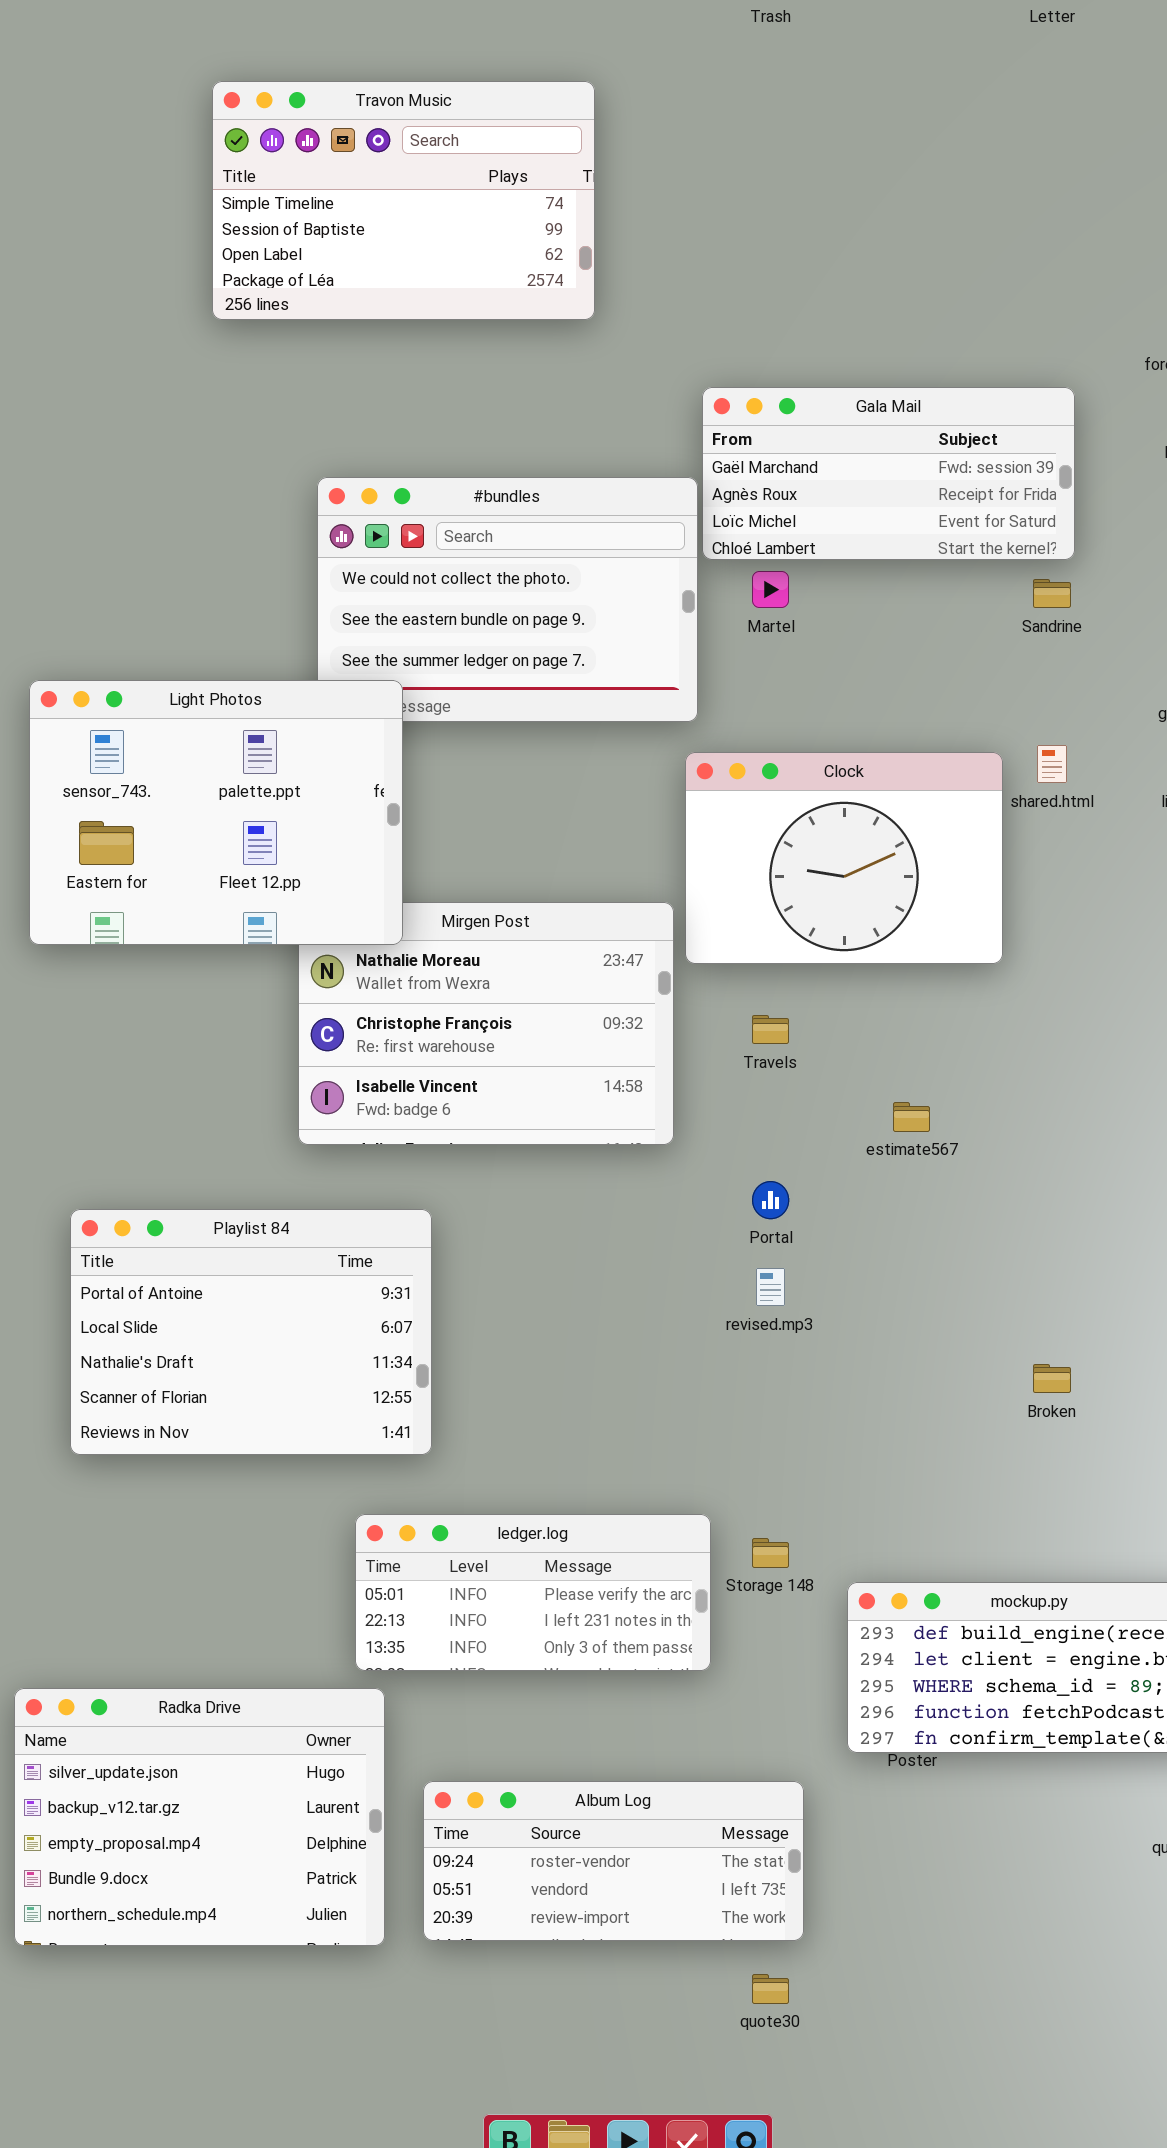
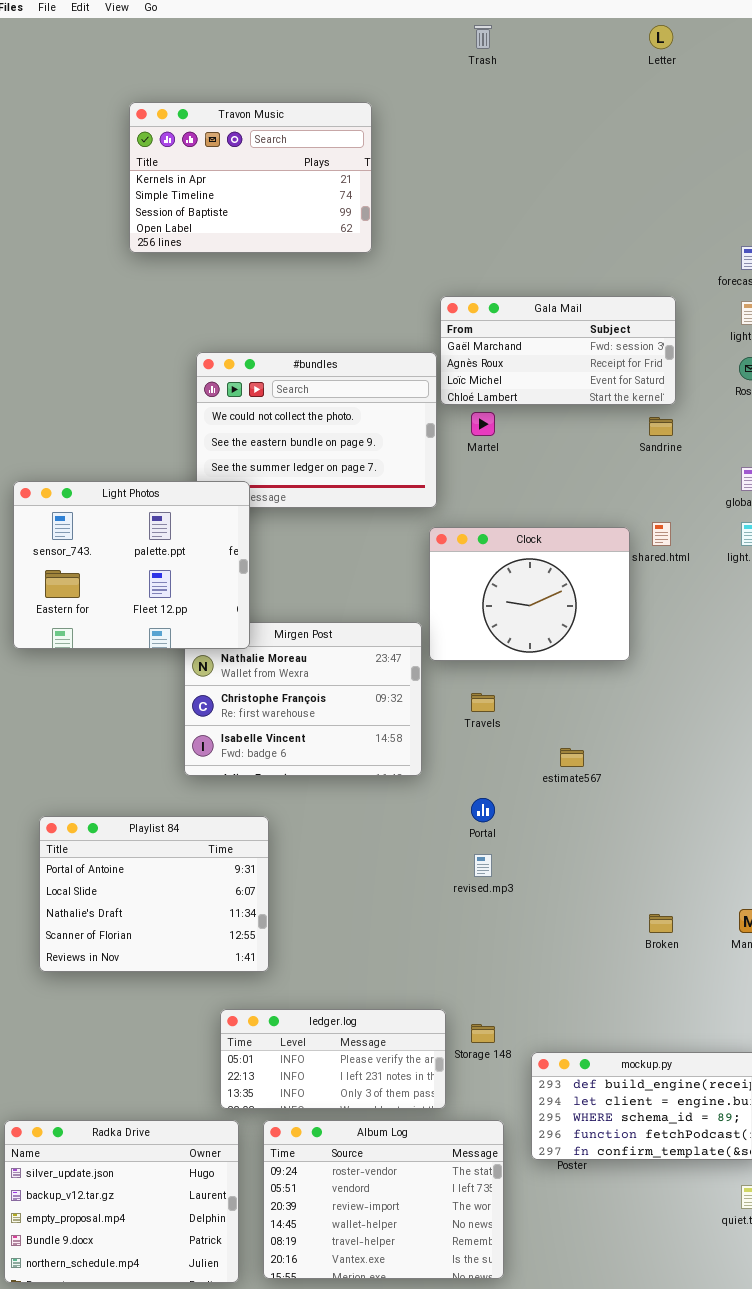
Travon Music: [212,81,595,320] -> [129,102,372,253], scrolled up 1 row
Album Log: [423,1781,804,1941] -> [263,1120,504,1279], resized

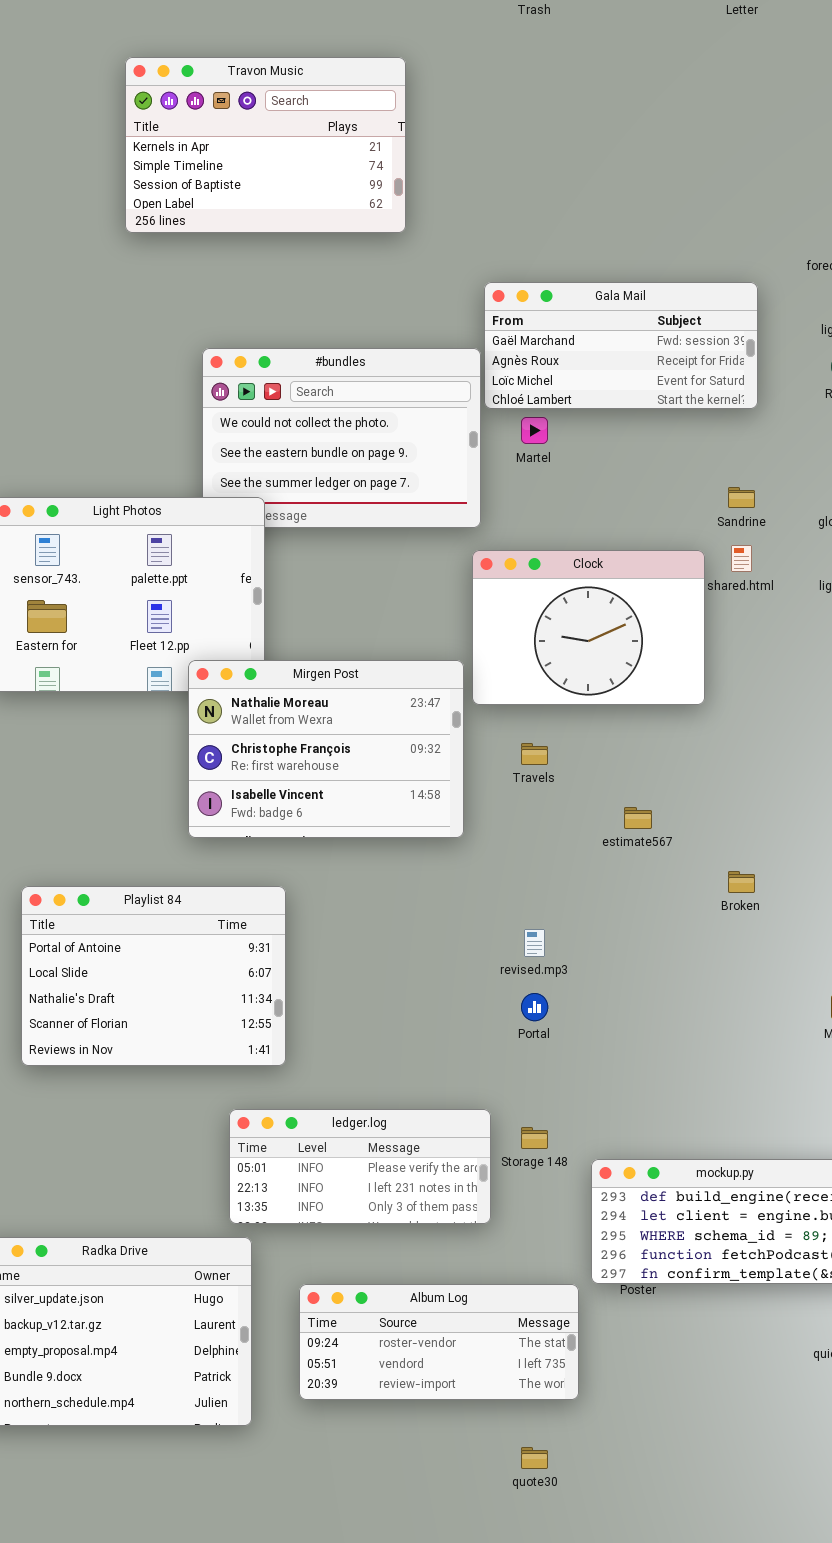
Sandrine: [649,417,673,436] -> [728,487,755,508], moved
Mirgen Post: [184,622,422,776] -> [188,660,464,838], raised
Portal: [471,798,495,822] -> [521,993,548,1021], moved
Broken: [649,914,673,933] -> [728,871,755,893], moved
Album Log: [263,1120,504,1279] -> [299,1284,579,1400], moved, resized

